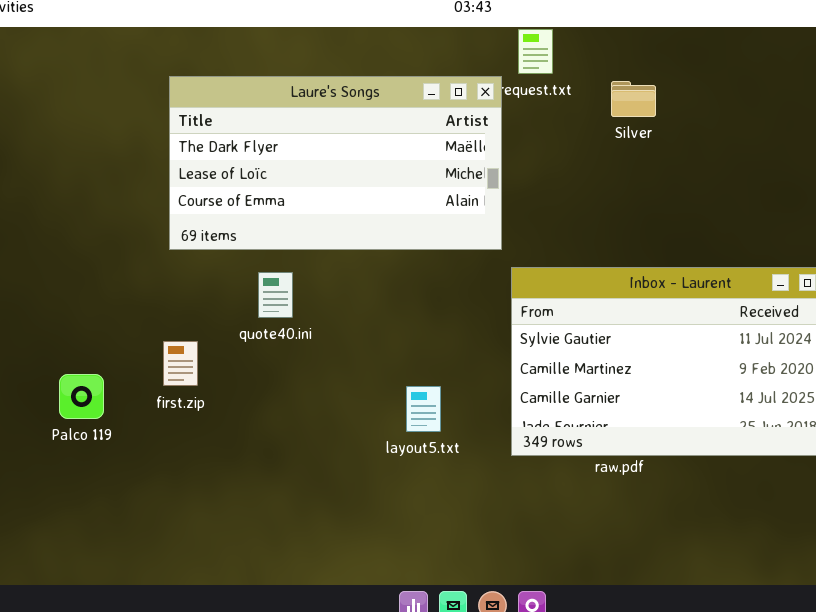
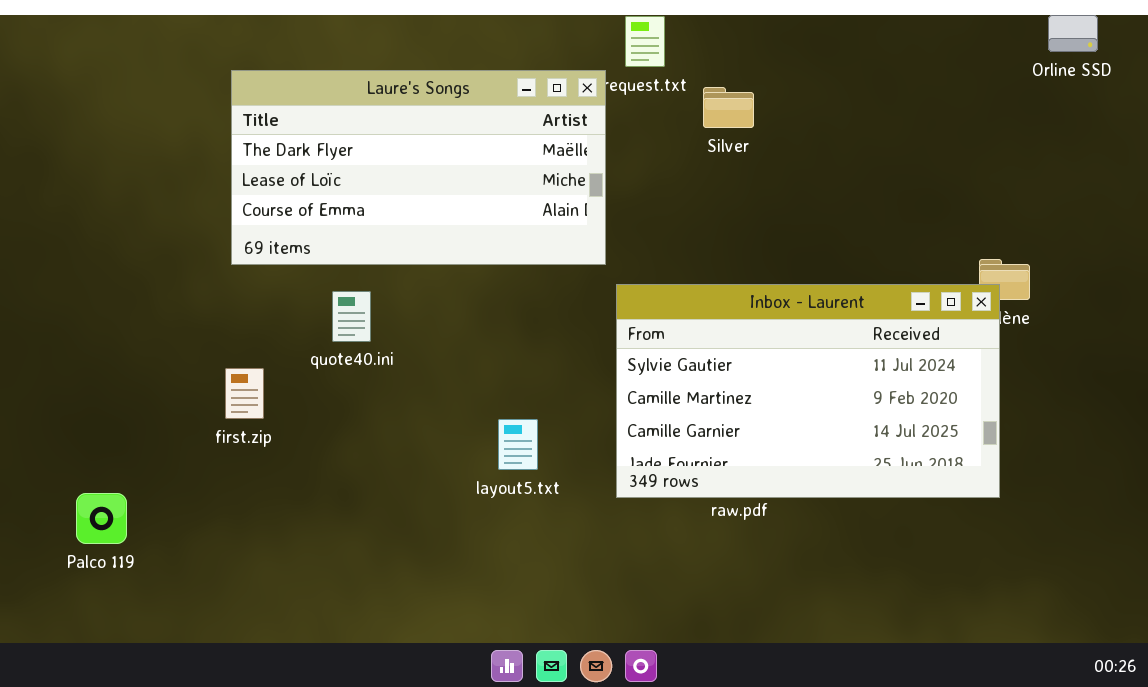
Silver: [611,81,656,117] -> [703,87,754,128], moved
Palco 119: [59,374,104,419] -> [76,493,127,544], moved

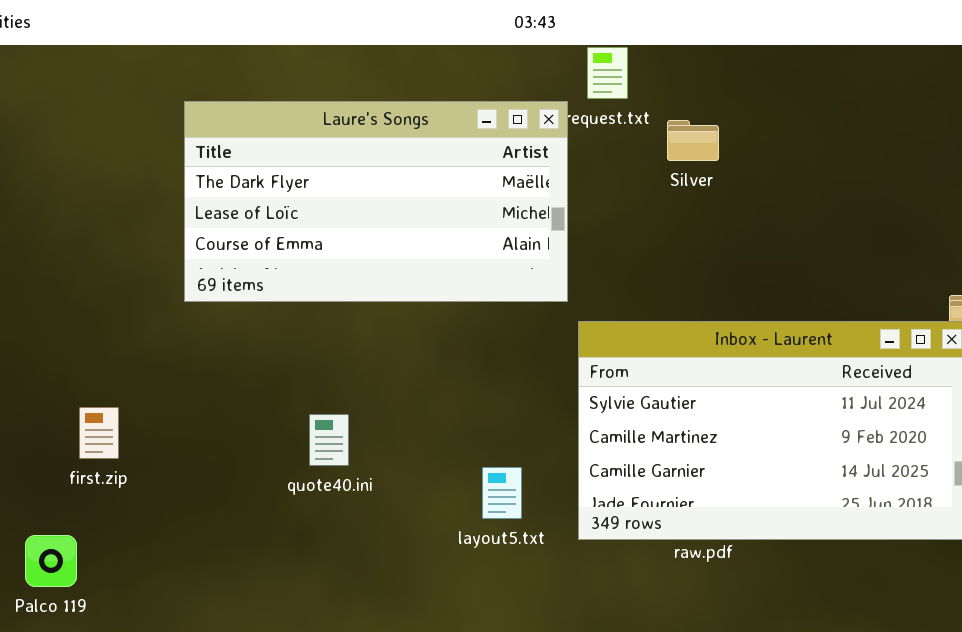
quote40.ini: [332,291,371,342] -> [309,414,349,466], moved
first.zip: [225,368,264,419] -> [79,407,119,459], moved
layout5.txt: [498,419,538,470] -> [482,467,522,519], moved

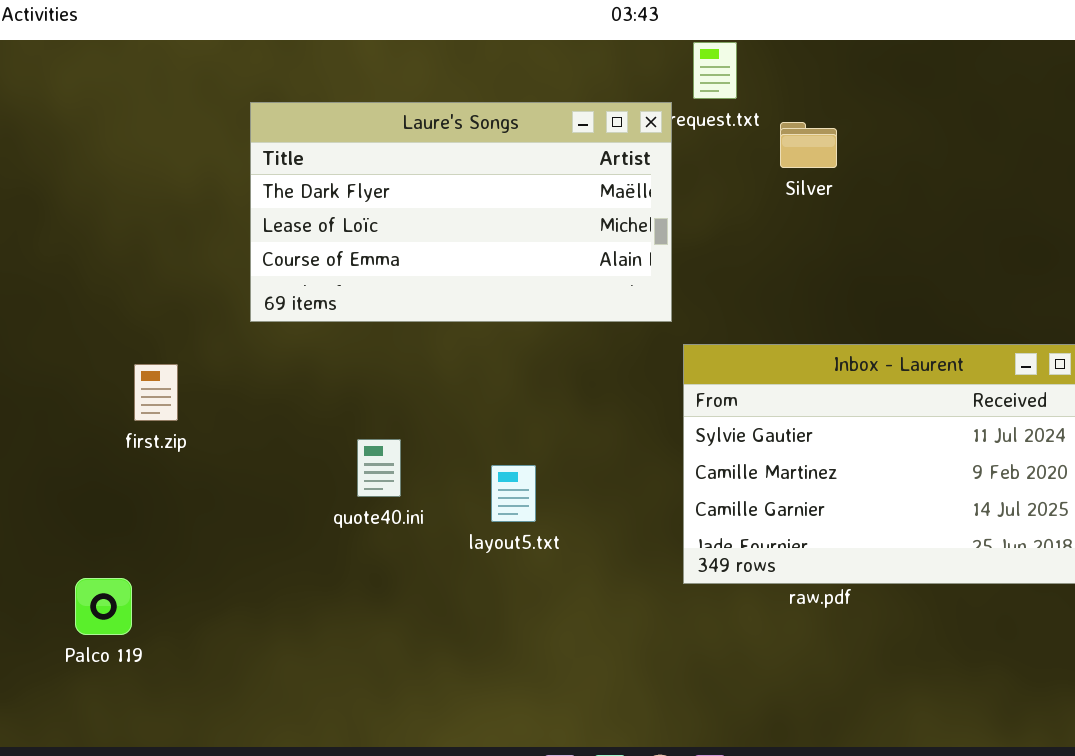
first.zip: [79,407,119,459] -> [134,364,178,421], moved
quote40.ini: [309,414,349,466] -> [357,439,401,497], moved
layout5.txt: [482,467,522,519] -> [491,465,536,522], moved

